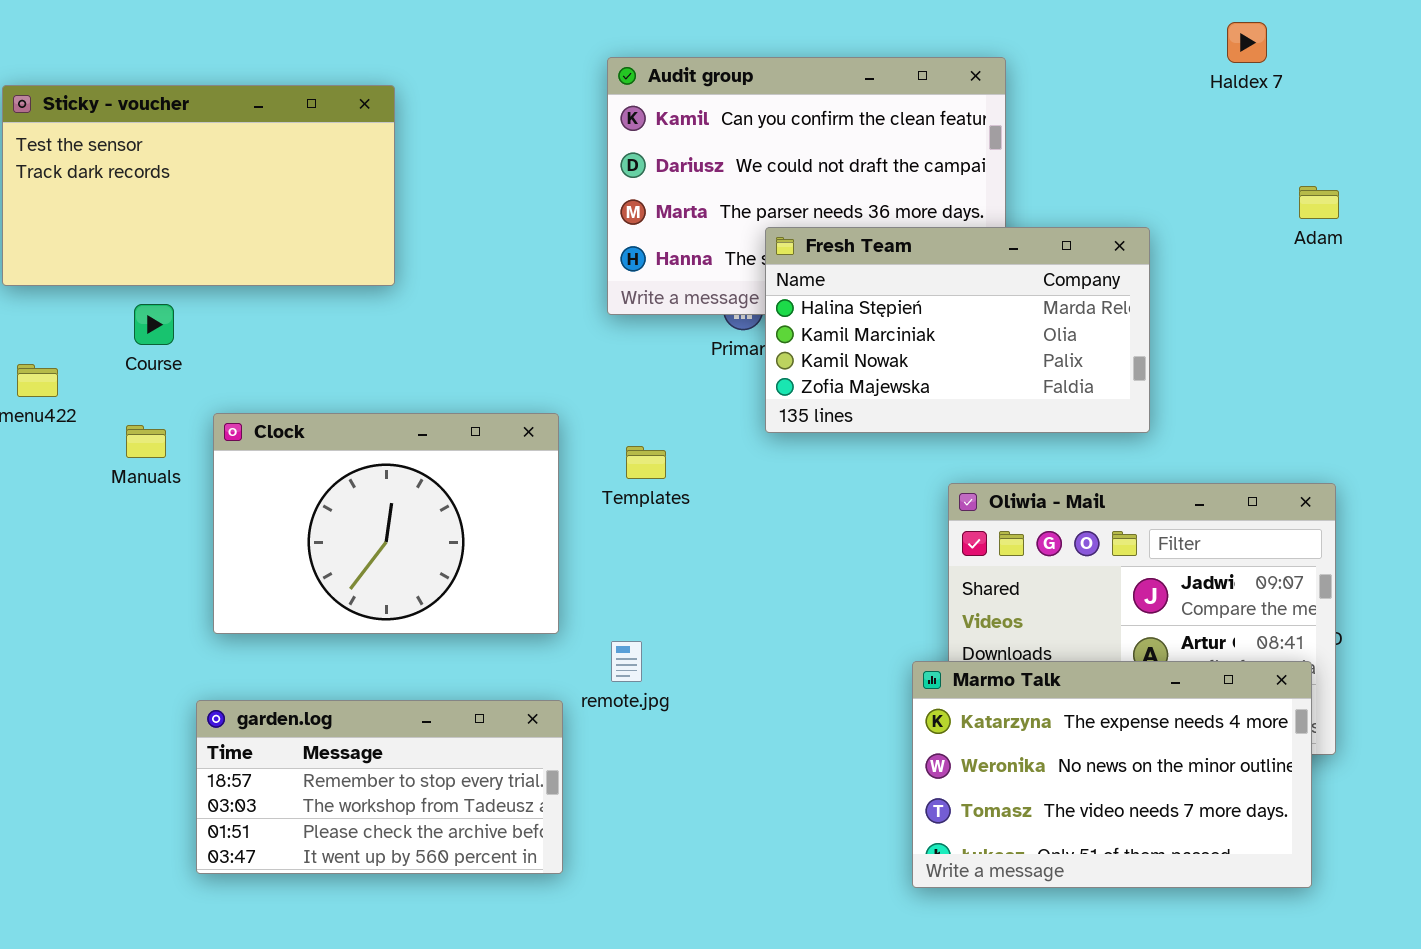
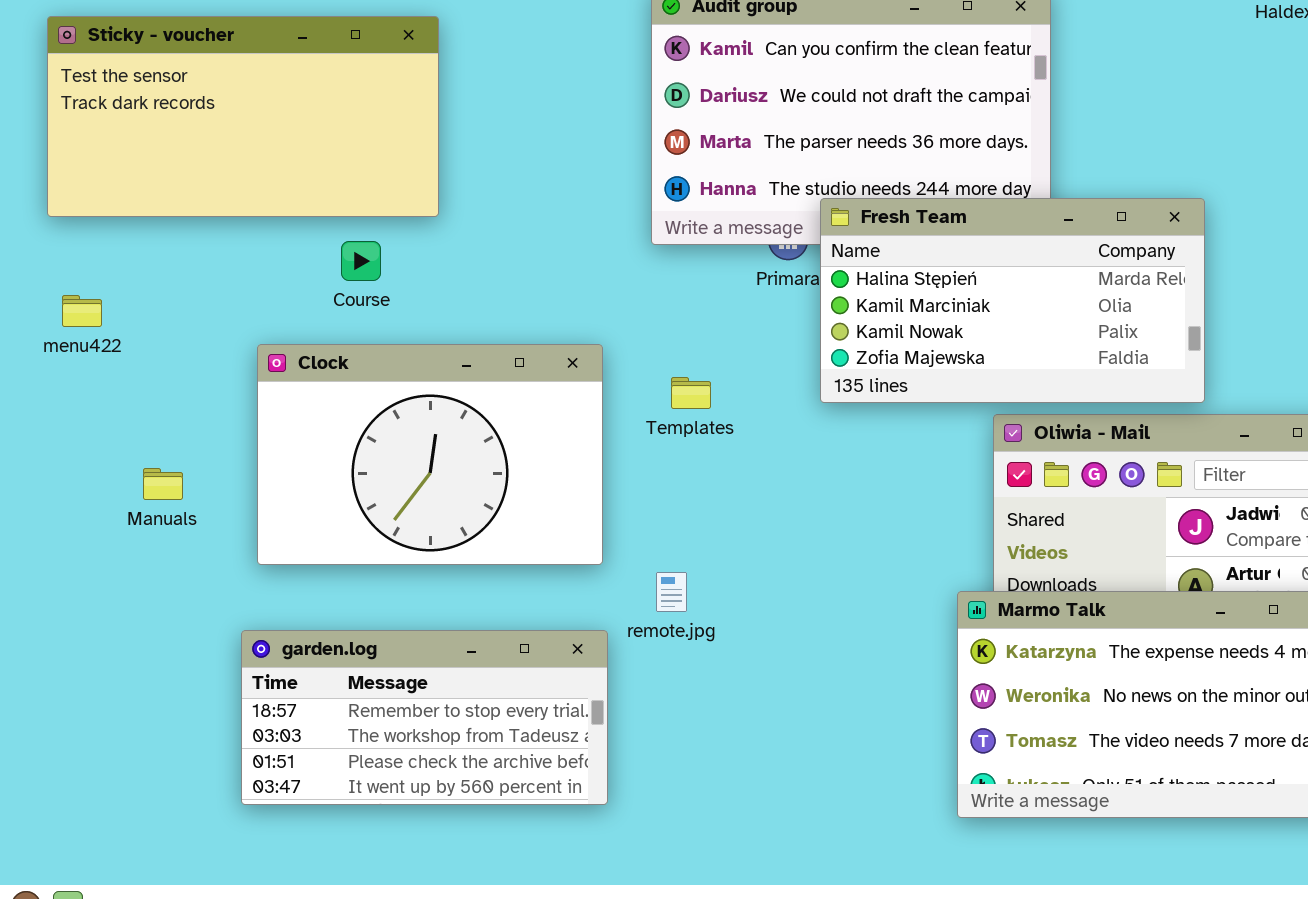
Fresh Team: [765,227,1150,433] -> [820,198,1205,403], moved
Course: [134,304,174,345] -> [341,241,381,281], moved
Manuals: [126,425,166,458] -> [143,468,183,500], moved

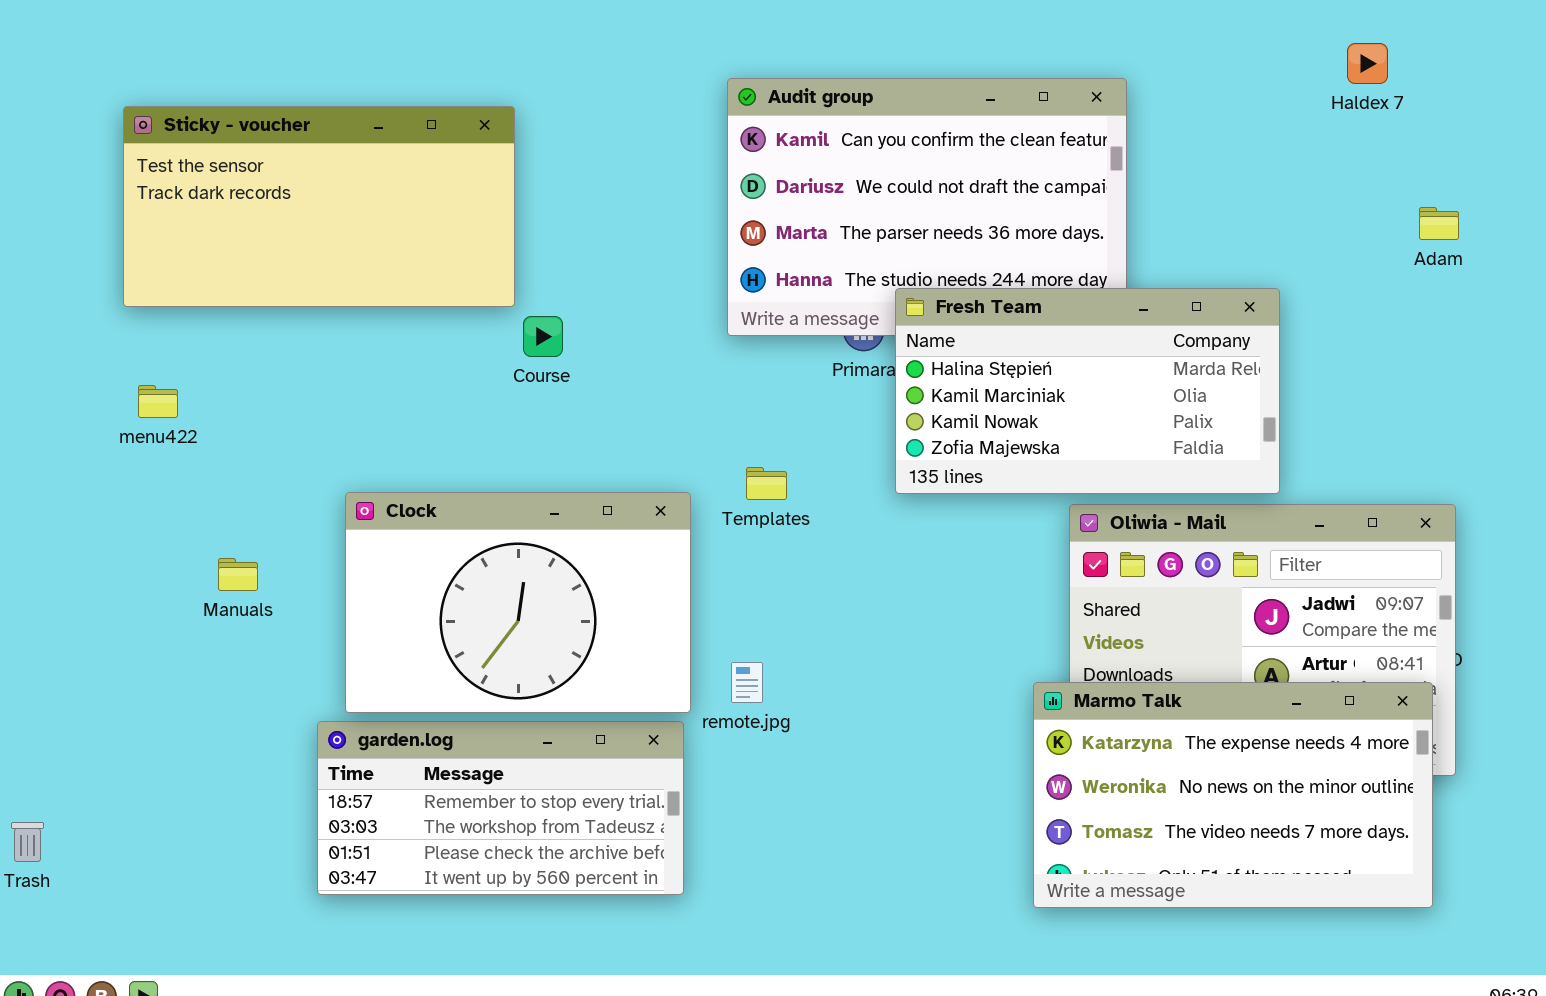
Course: [341,241,381,281] -> [523,316,563,357], moved
Clock: [257,344,603,565] -> [345,492,691,713], moved

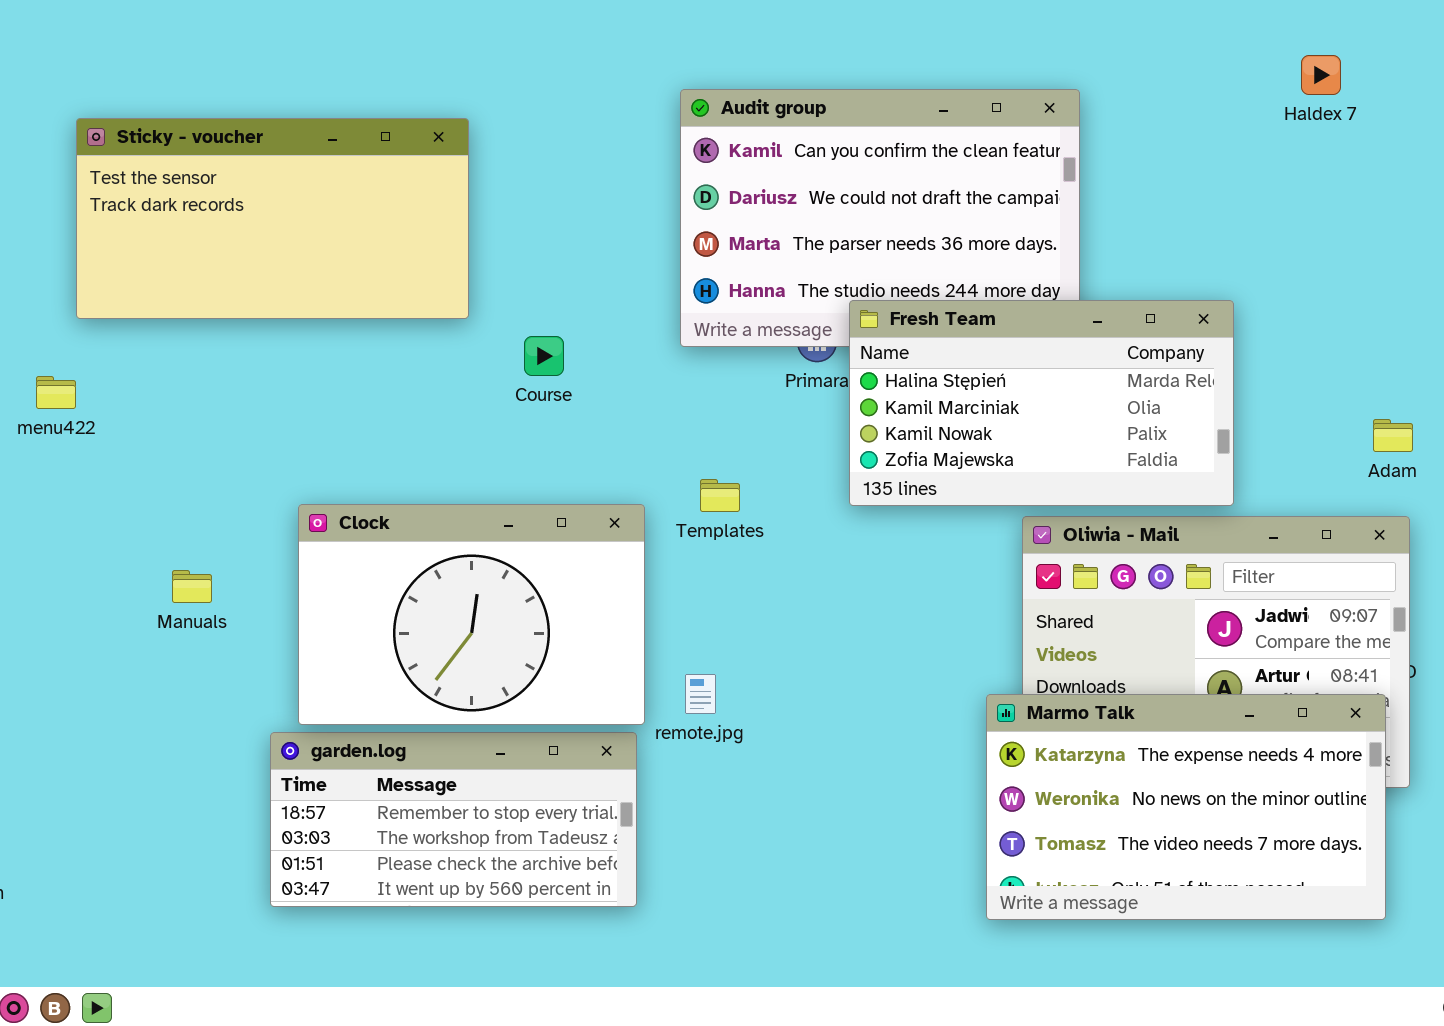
Adam: [1419,207,1459,240] -> [1373,419,1413,452], moved
Course: [523,316,563,357] -> [524,336,564,376], moved
menu422: [138,385,178,418] -> [36,376,76,409], moved

